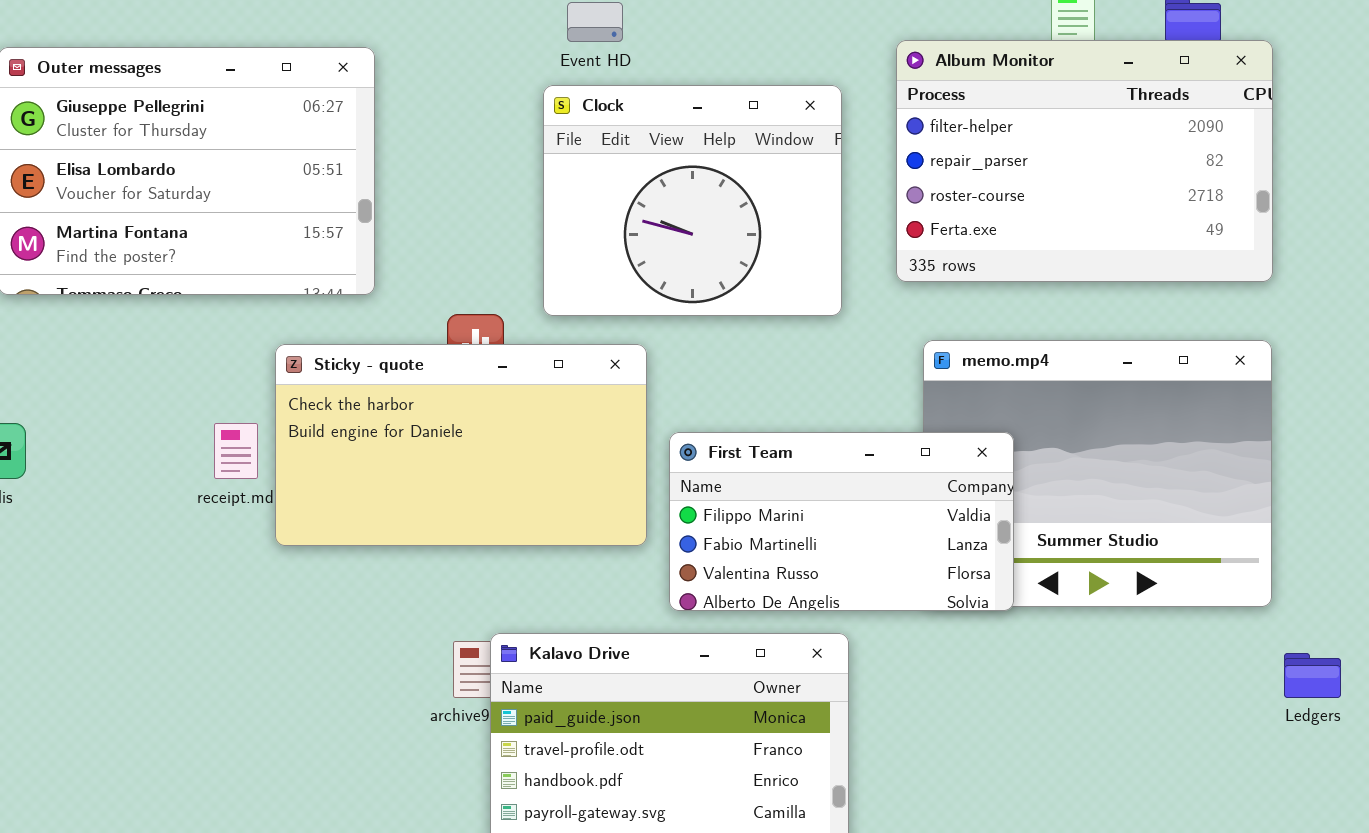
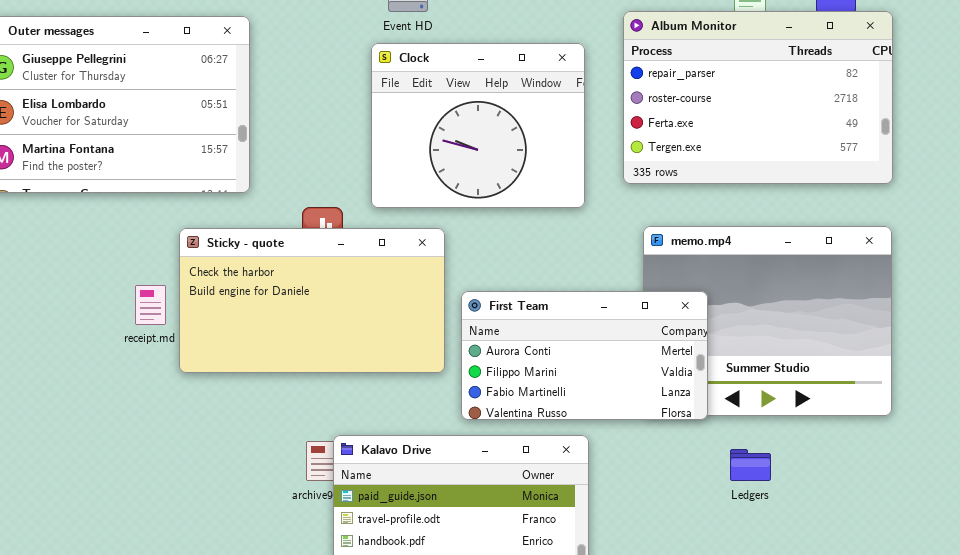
Album Monitor: [896,40,1273,282] -> [623,11,893,184], scrolled down 1 row
First Team: [669,432,1014,611] -> [461,291,708,420], scrolled up 1 row
Ledgers: [1284,653,1341,698] -> [730,449,771,481], moved

